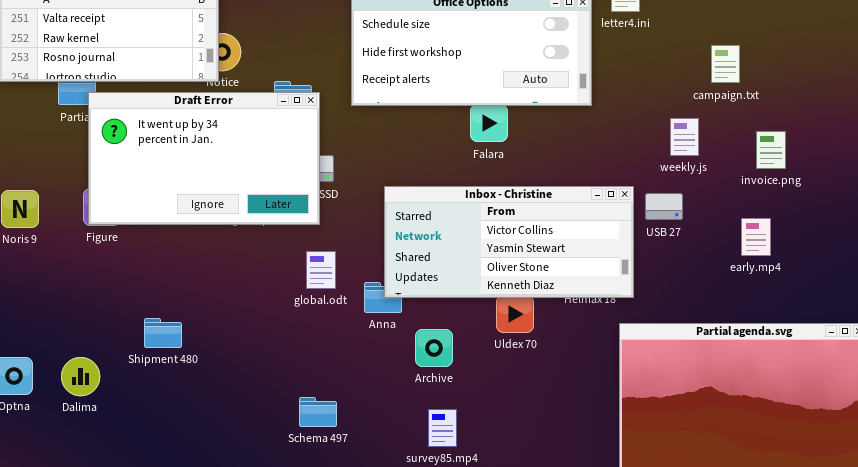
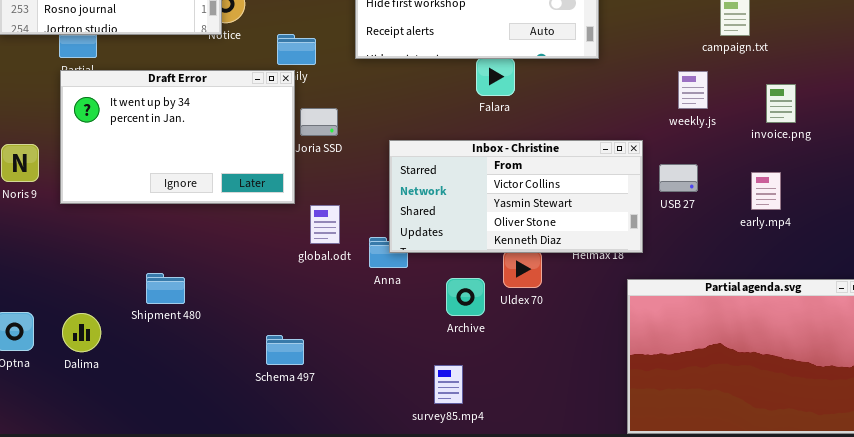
Draft Error: [88,92,320,225] -> [60,70,295,204], moved
USB 27: [645,193,683,220] -> [659,164,698,192], moved
Archive: [415,329,453,367] -> [446,278,485,316], moved
Schema 497: [299,397,337,427] -> [266,335,304,365], moved

